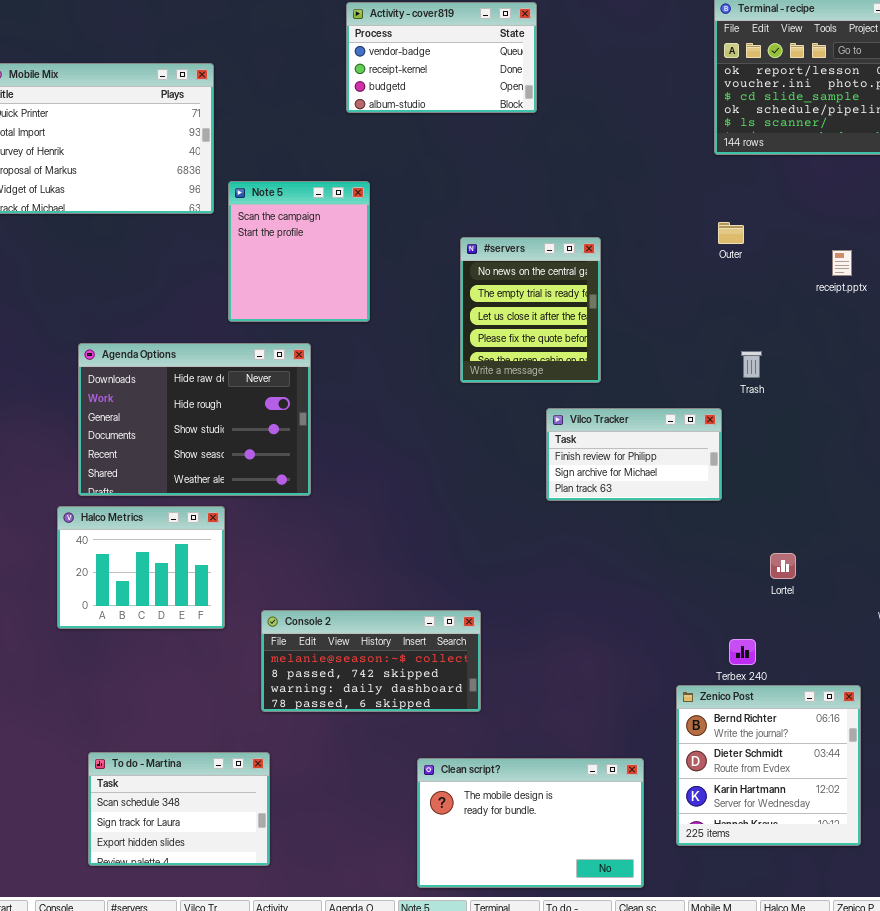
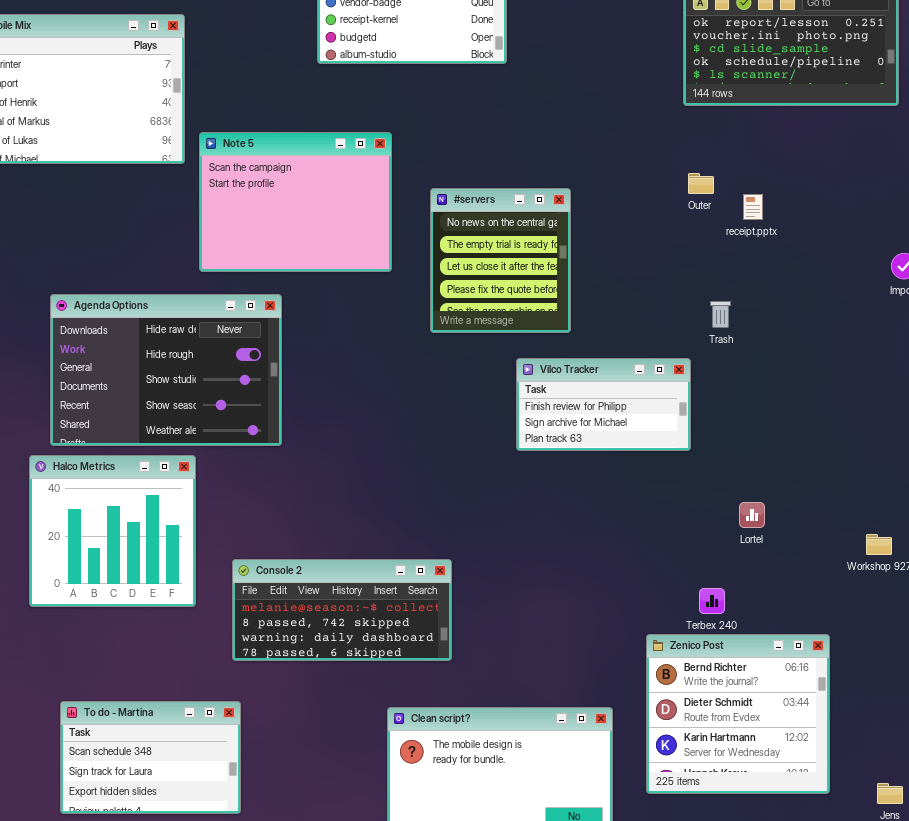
Note 5: [228,181,370,322] -> [199,132,392,272], resized
receipt.pptx: [832,250,852,276] -> [743,194,763,220], moved
Halco Metrics: [57,506,225,629] -> [29,455,196,607], resized

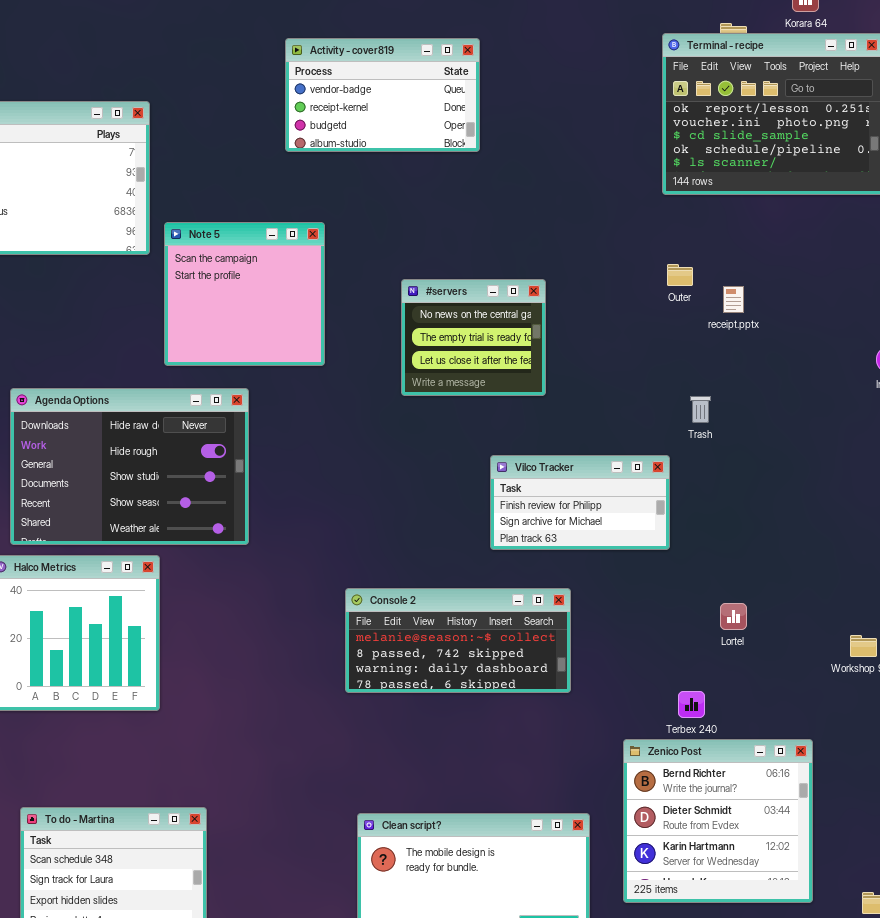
Note 5: [199,132,392,272] -> [164,222,325,366], resized
#servers: [430,188,571,333] -> [401,279,546,396], resized
Console 2: [232,559,452,661] -> [345,588,571,693], moved

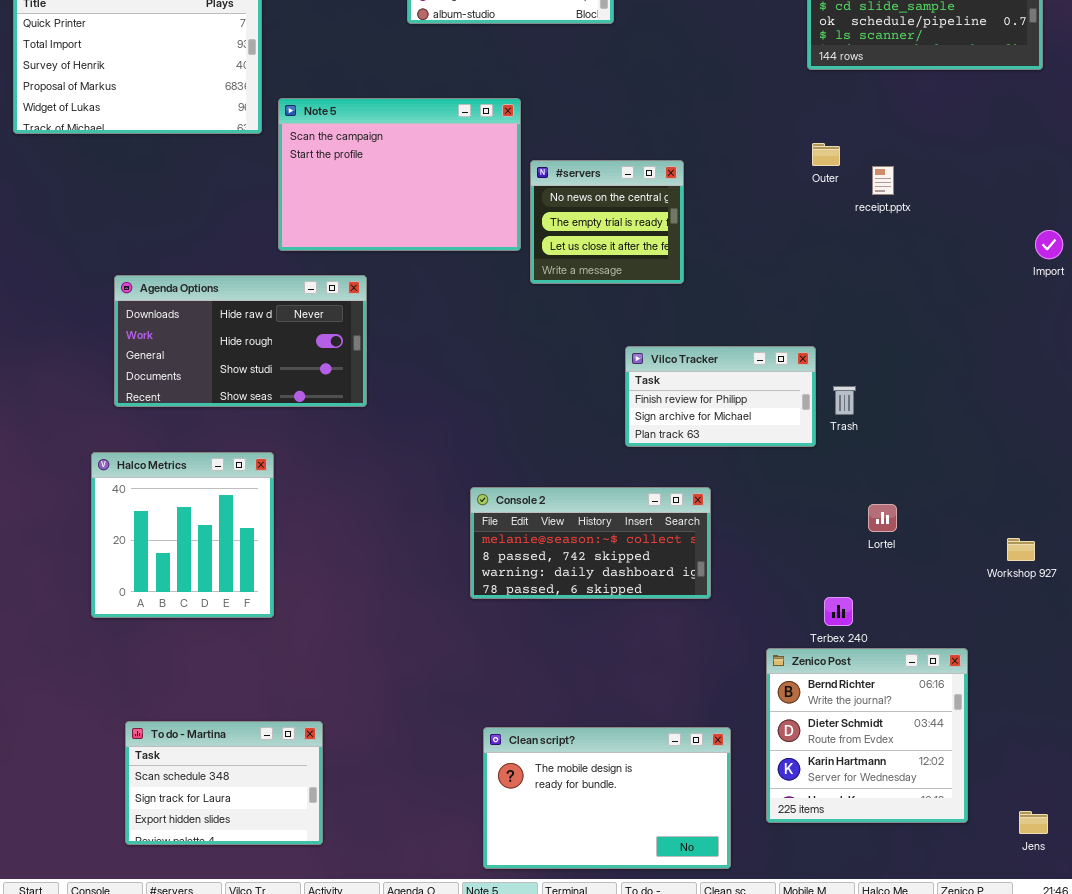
Note 5: [164,222,325,366] -> [278,98,521,251], resized
Agenda Options: [10,388,249,545] -> [114,275,367,407], resized
Trash: [690,396,711,423] -> [833,386,856,415], moved

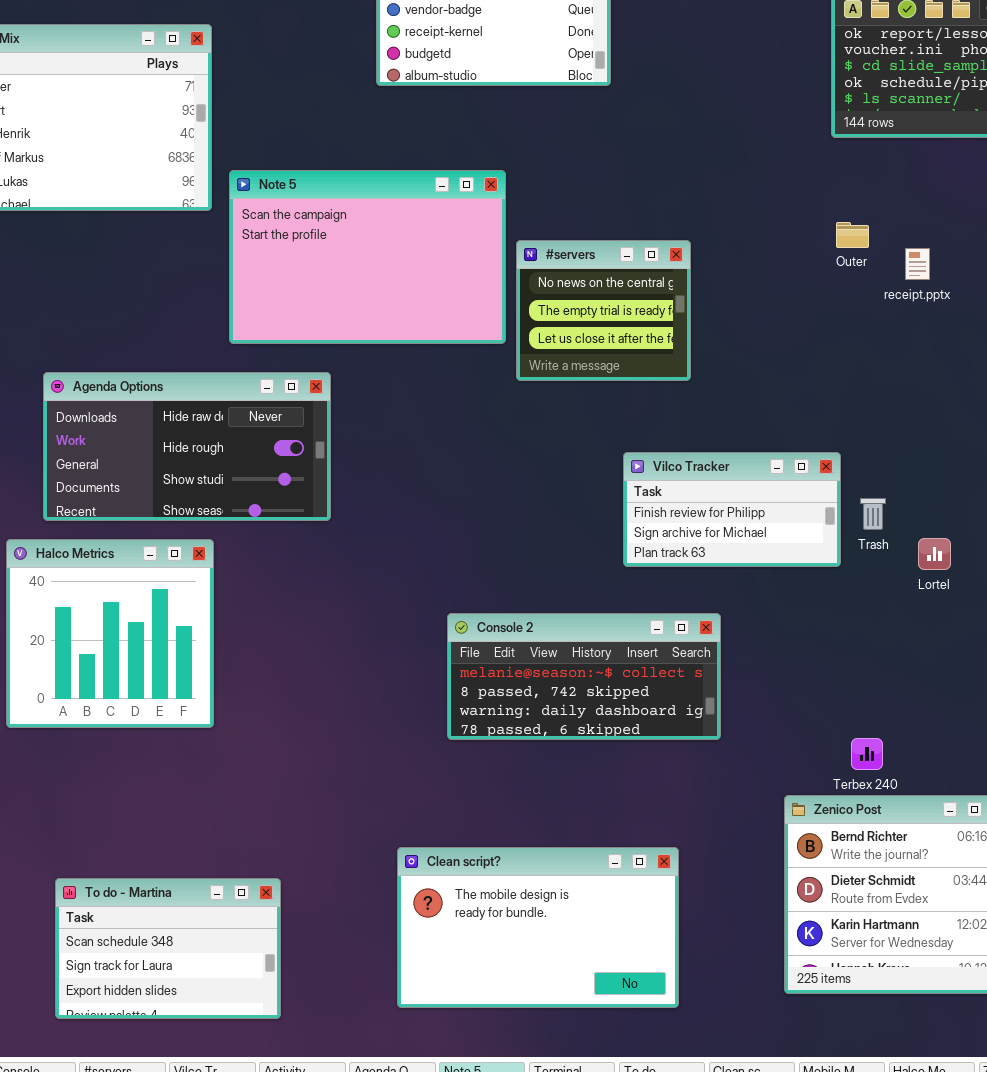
Halco Metrics: [91,452,274,618] -> [6,539,214,728], moved
Lortel: [868,504,897,532] -> [918,538,951,570], moved
Clean script?: [483,727,731,869] -> [397,847,679,1008], moved

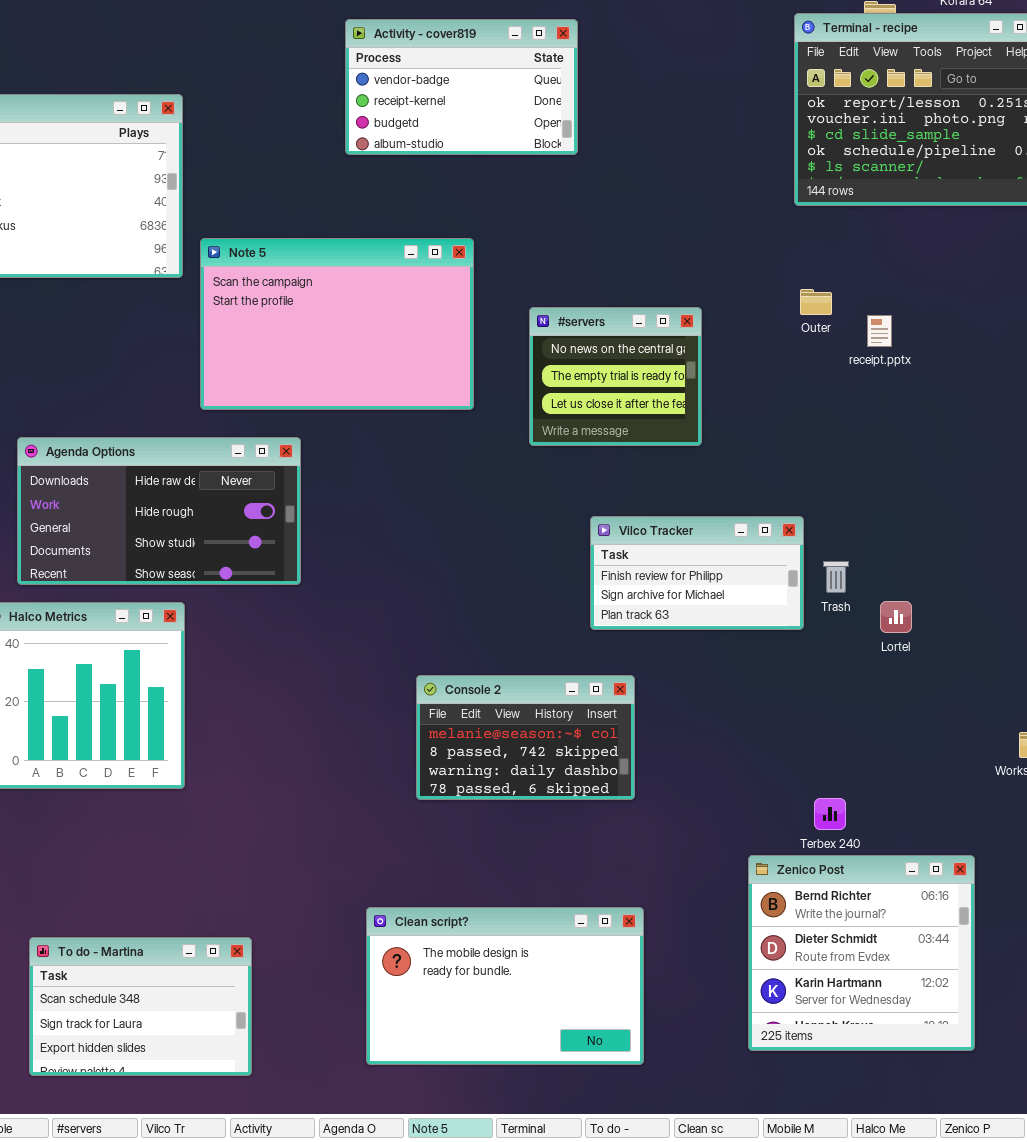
#servers: [516,240,691,381] -> [529,307,702,446], moved
Console 2: [447,613,721,740] -> [416,675,635,800], resized

